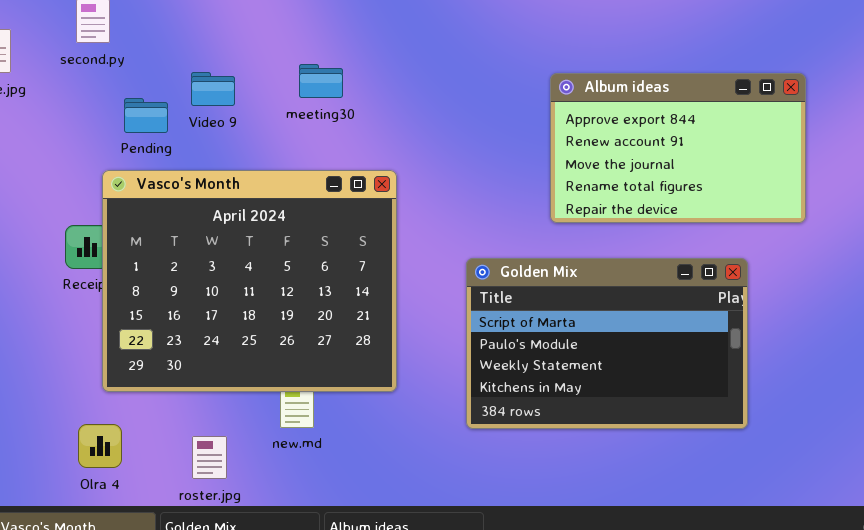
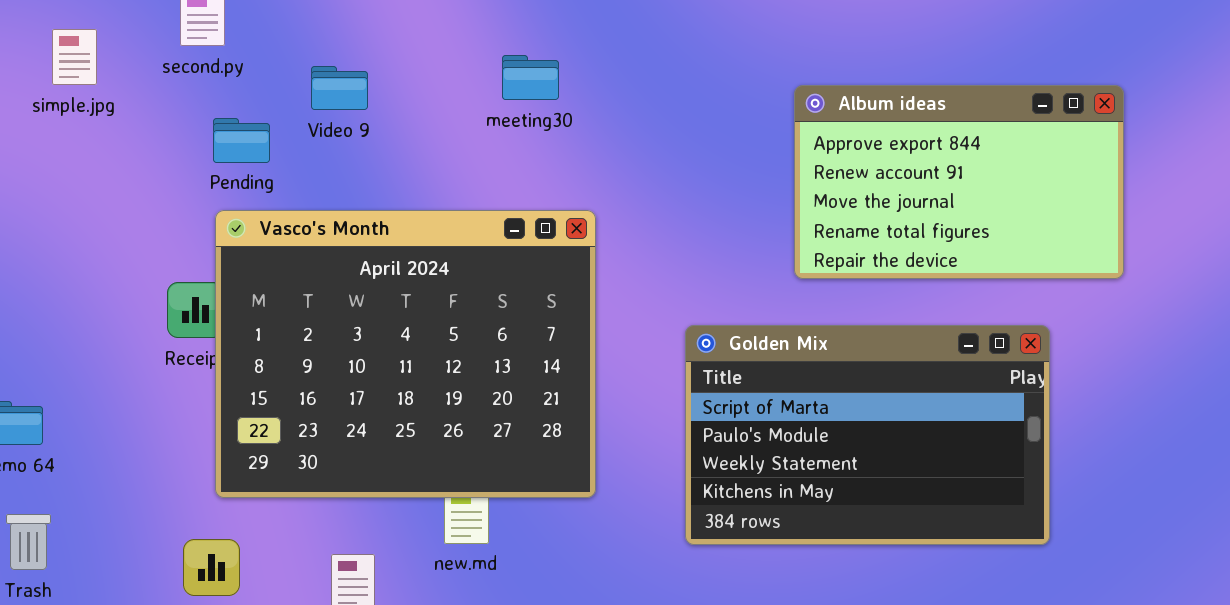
meeting30: [299,64,343,98] -> [502,55,559,100], moved
Video 9: [191,72,235,106] -> [311,66,368,110], moved
Pending: [124,98,168,133] -> [213,118,270,163], moved

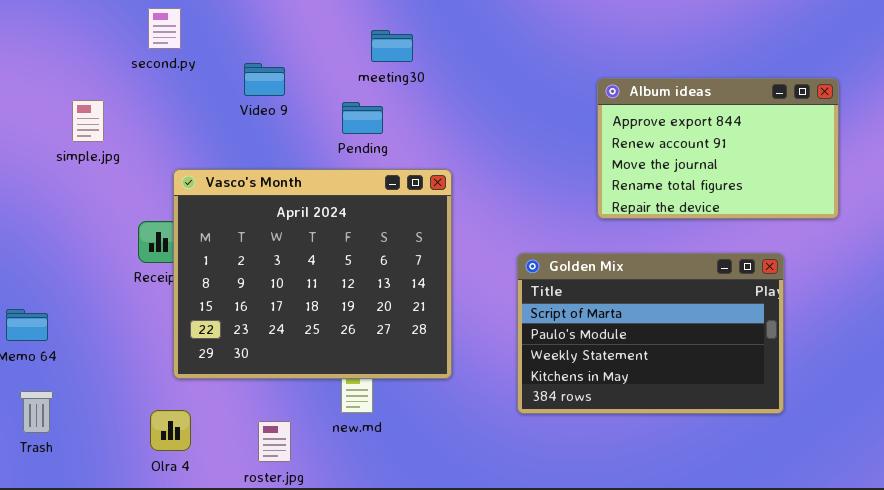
simple.jpg: [52,29,97,85] -> [72,100,104,142], moved
meeting30: [502,55,559,100] -> [371,30,413,62], moved
Pending: [213,118,270,163] -> [342,102,383,134], moved

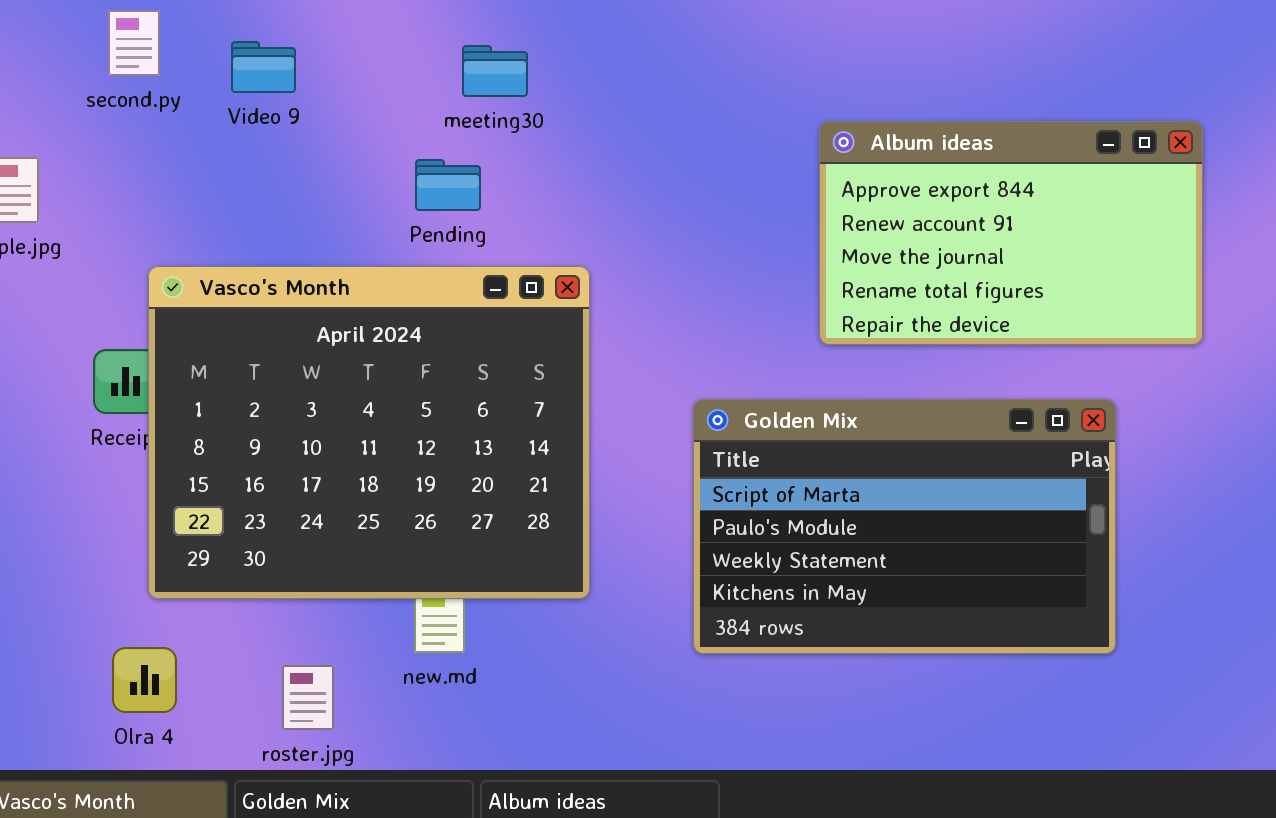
Video 9: [244,63,285,96] -> [231,41,296,93], moved

